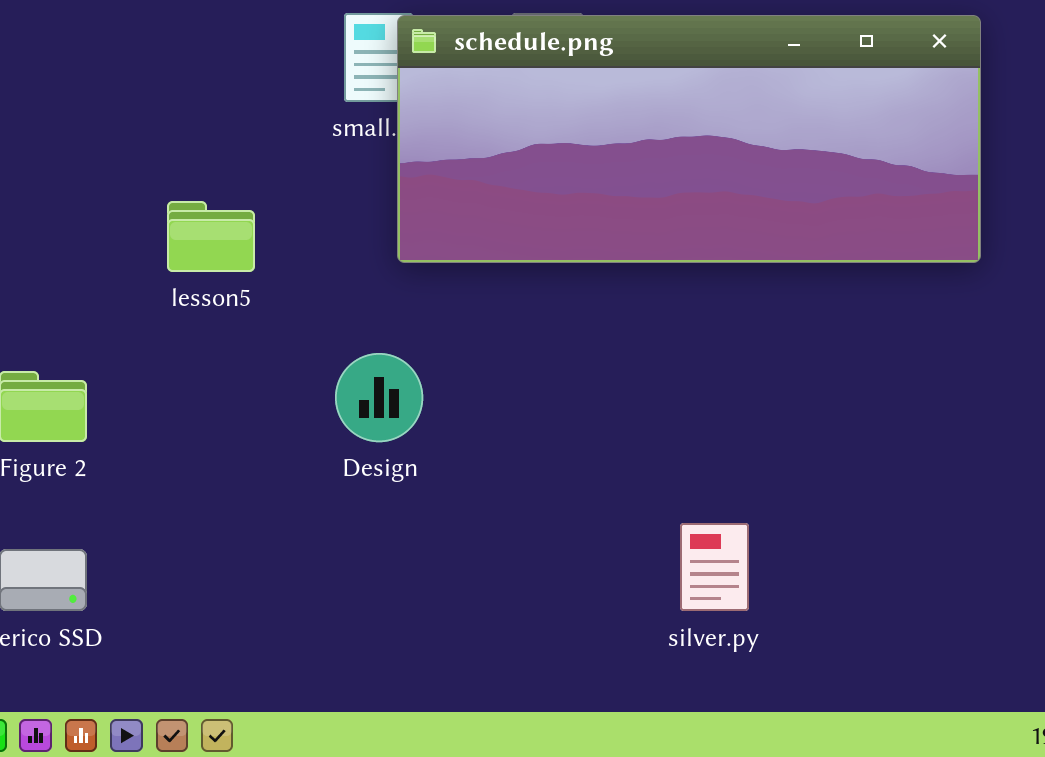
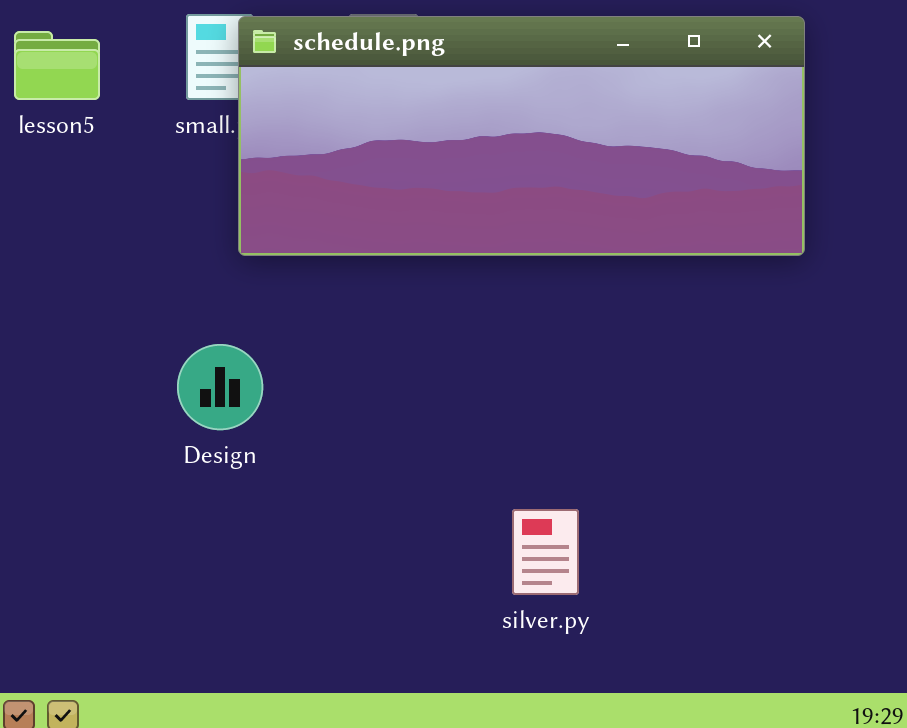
lesson5: [167,201,255,272] -> [14,31,100,100], moved

